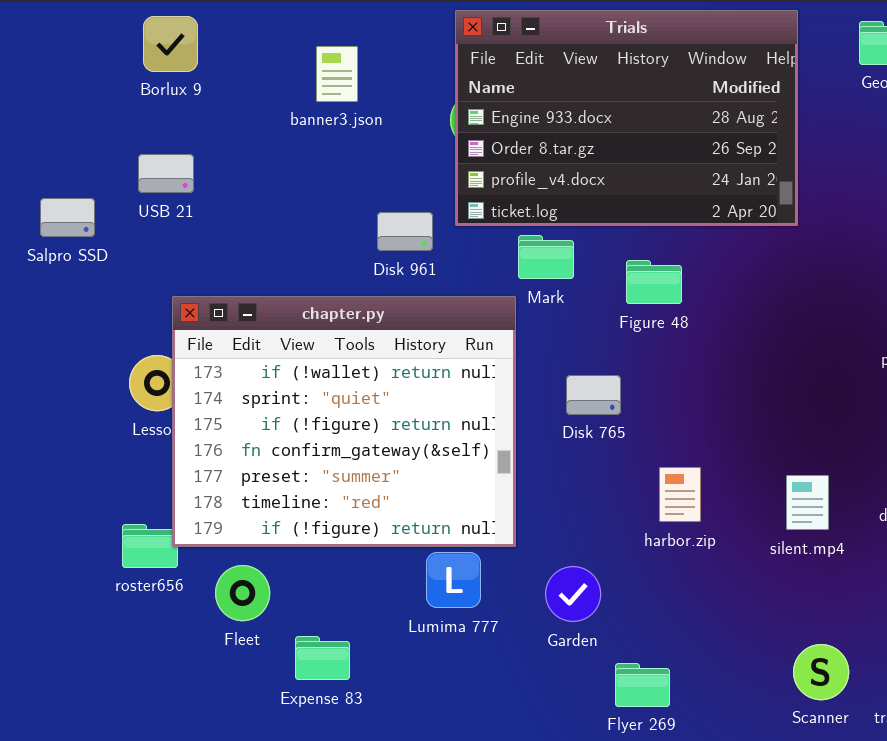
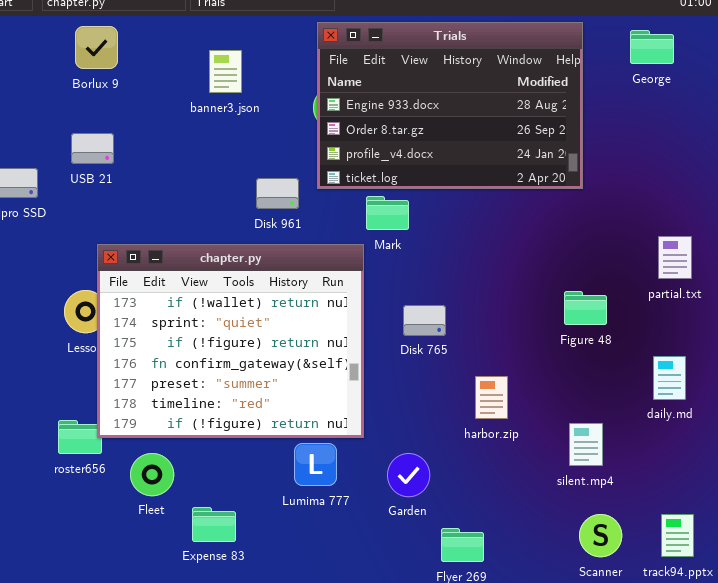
Figure 48: [626,260,682,304] -> [564,291,607,325], moved
silent.mp4: [786,475,829,530] -> [569,423,603,466], moved

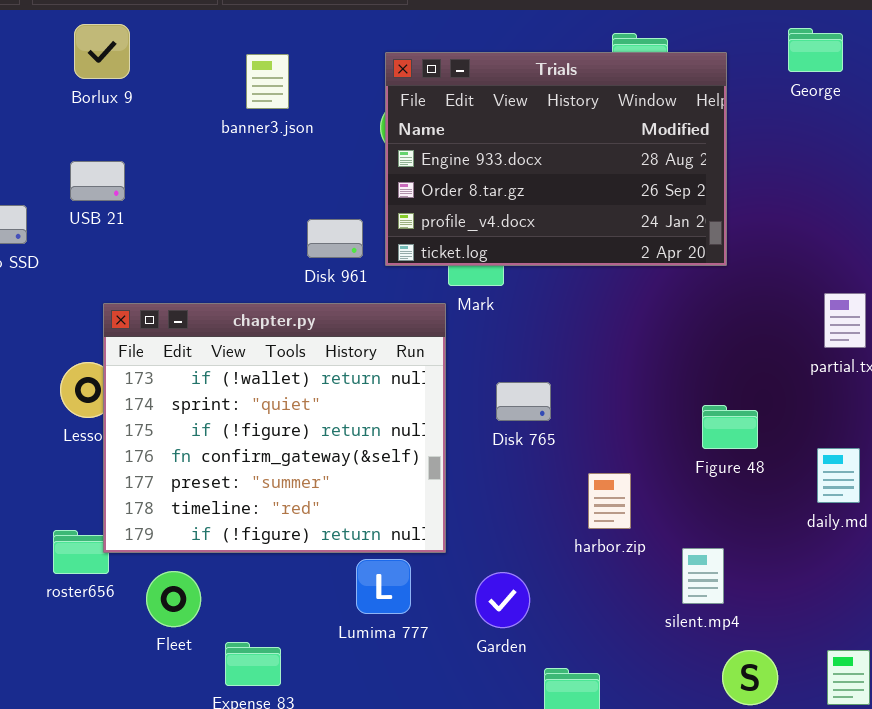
Trials: [317,22,583,189] -> [385,52,727,266], moved
Figure 48: [564,291,607,325] -> [702,405,758,449], moved
silent.mp4: [569,423,603,466] -> [682,548,724,604], moved

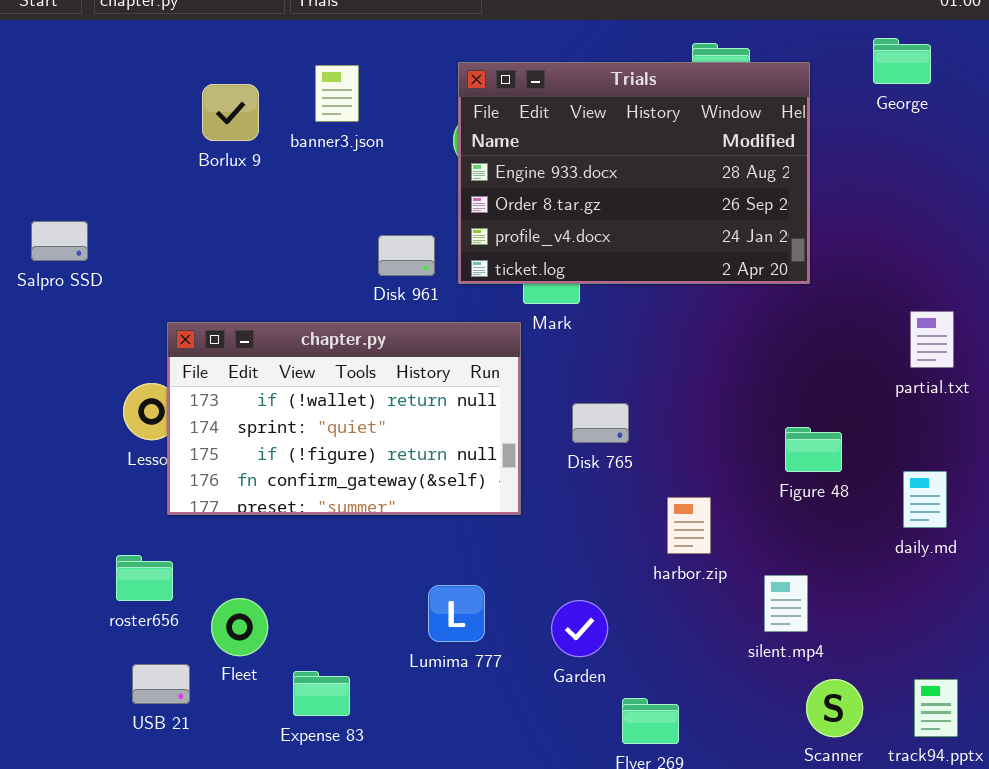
Borlux 9: [74,24,130,79] -> [202,84,259,141], moved
USB 21: [70,161,125,201] -> [132,664,190,704], moved
chapter.py: [103,303,446,553] -> [167,322,521,515], resized

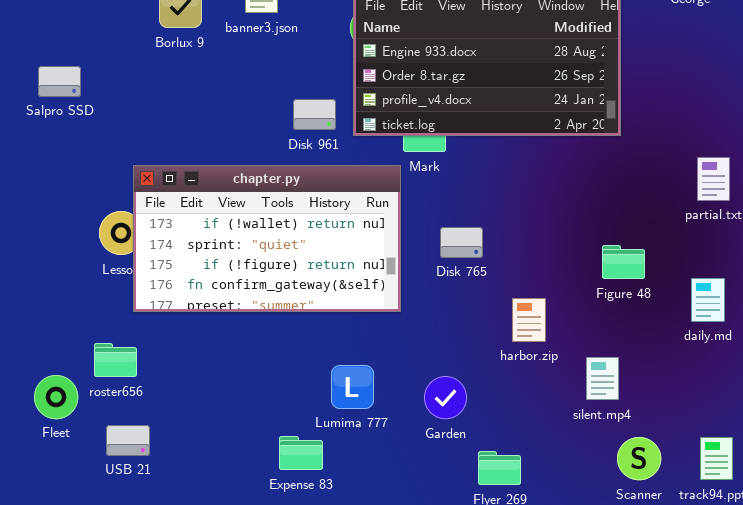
Salpro SSD: [31,221,88,261] -> [38,66,81,97], moved
Fleet: [211,598,268,656] -> [34,375,78,419], moved
Expense 83: [293,671,350,716] -> [279,436,323,470], moved

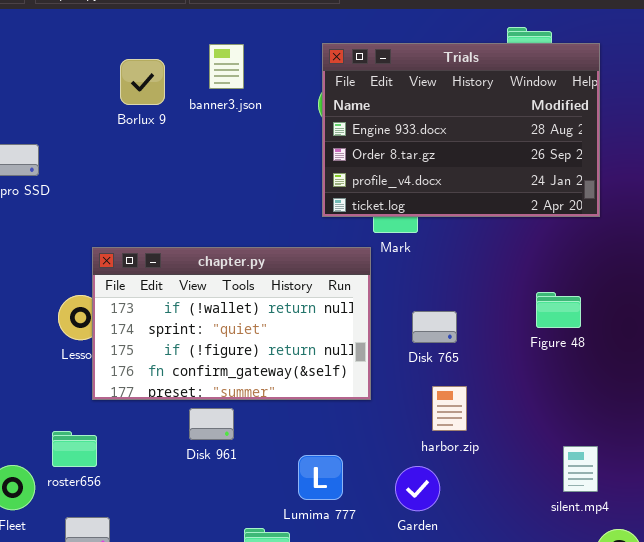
Disk 961: [293,99,336,130] -> [189,408,234,440], moved
Figure 48: [602,245,645,279] -> [536,292,581,328], moved
harbor.zip: [512,298,546,342] -> [432,386,467,431], moved

